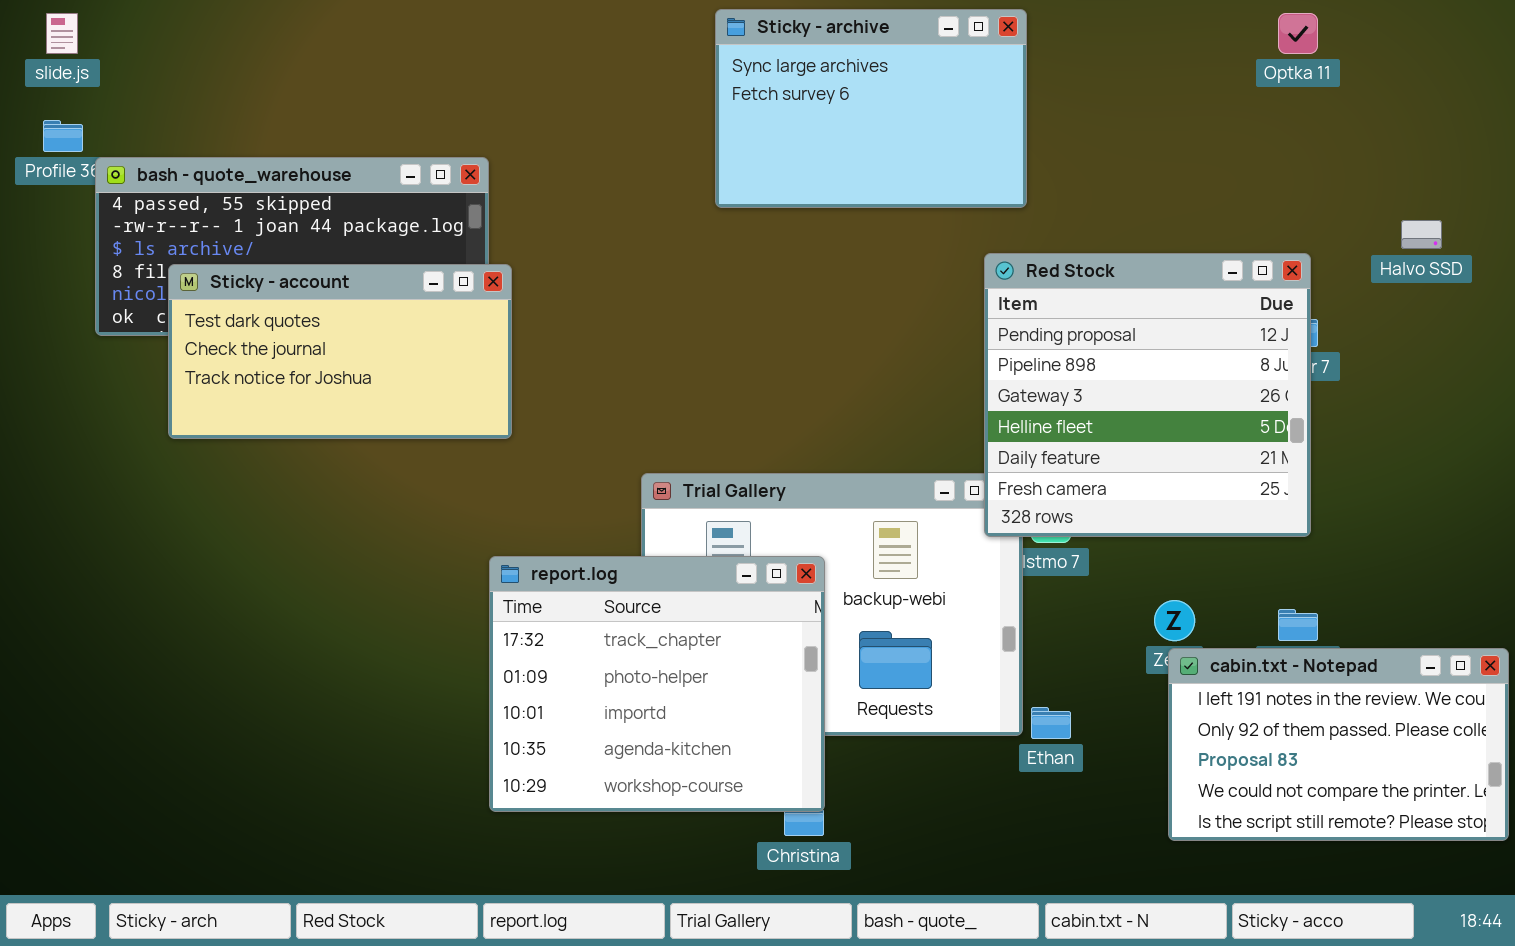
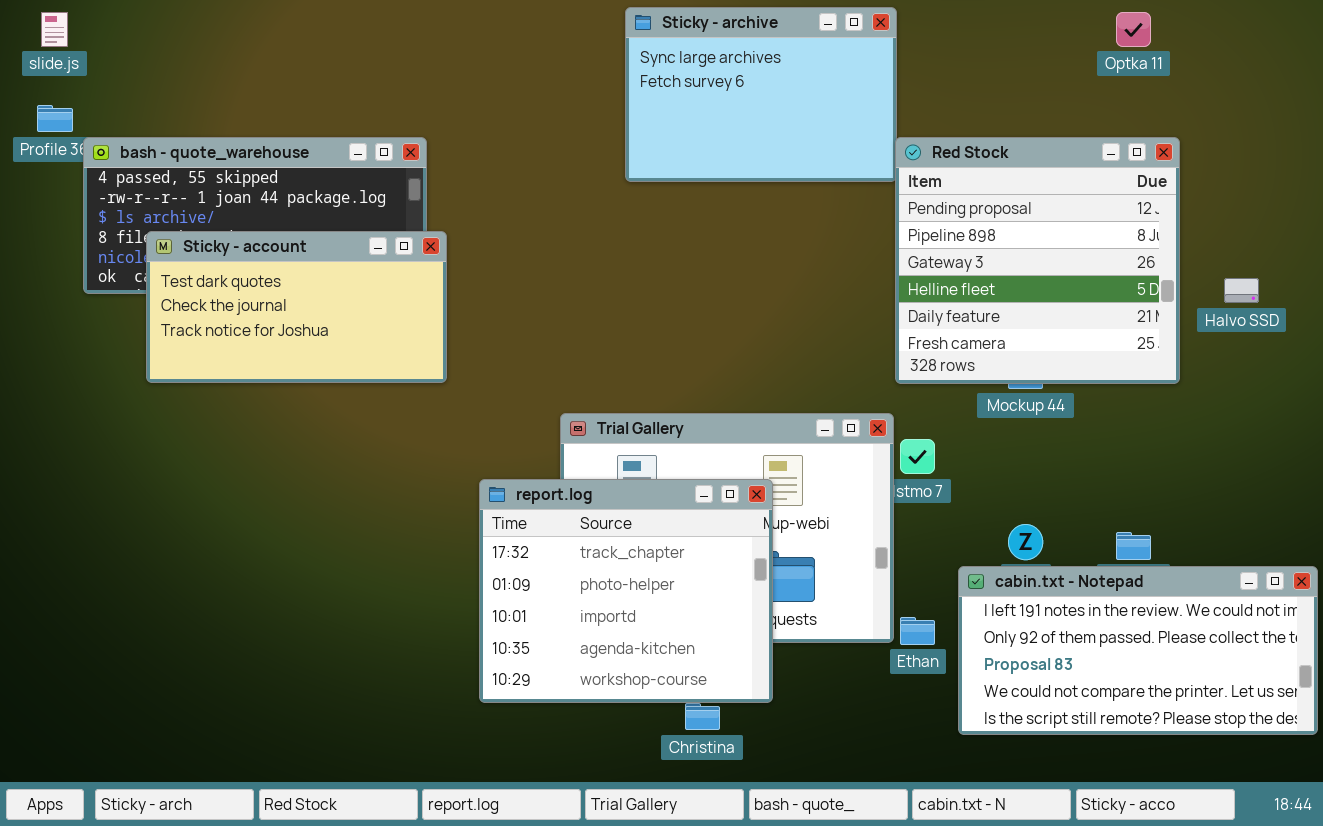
Halvo SSD: [1401,220,1442,249] -> [1224,278,1259,303], moved
Red Stock: [984,253,1311,537] -> [895,137,1180,384], moved
report.log: [489,556,825,812] -> [479,479,773,703], moved
cabin.txt - Notepad: [1168,648,1509,841] -> [958,566,1318,735], resized

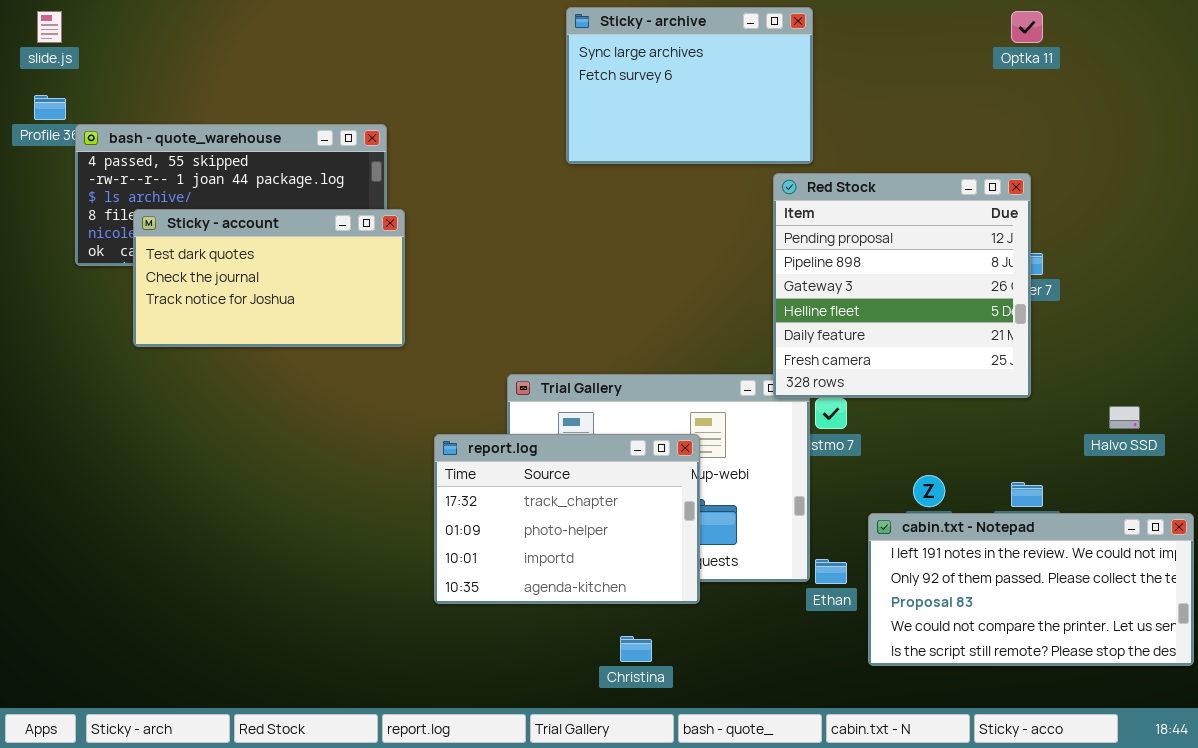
Red Stock: [895,137,1180,384] -> [773,173,1031,398], moved
Halvo SSD: [1224,278,1259,303] -> [1109,406,1140,429], moved
report.log: [479,479,773,703] -> [434,434,700,604], resized

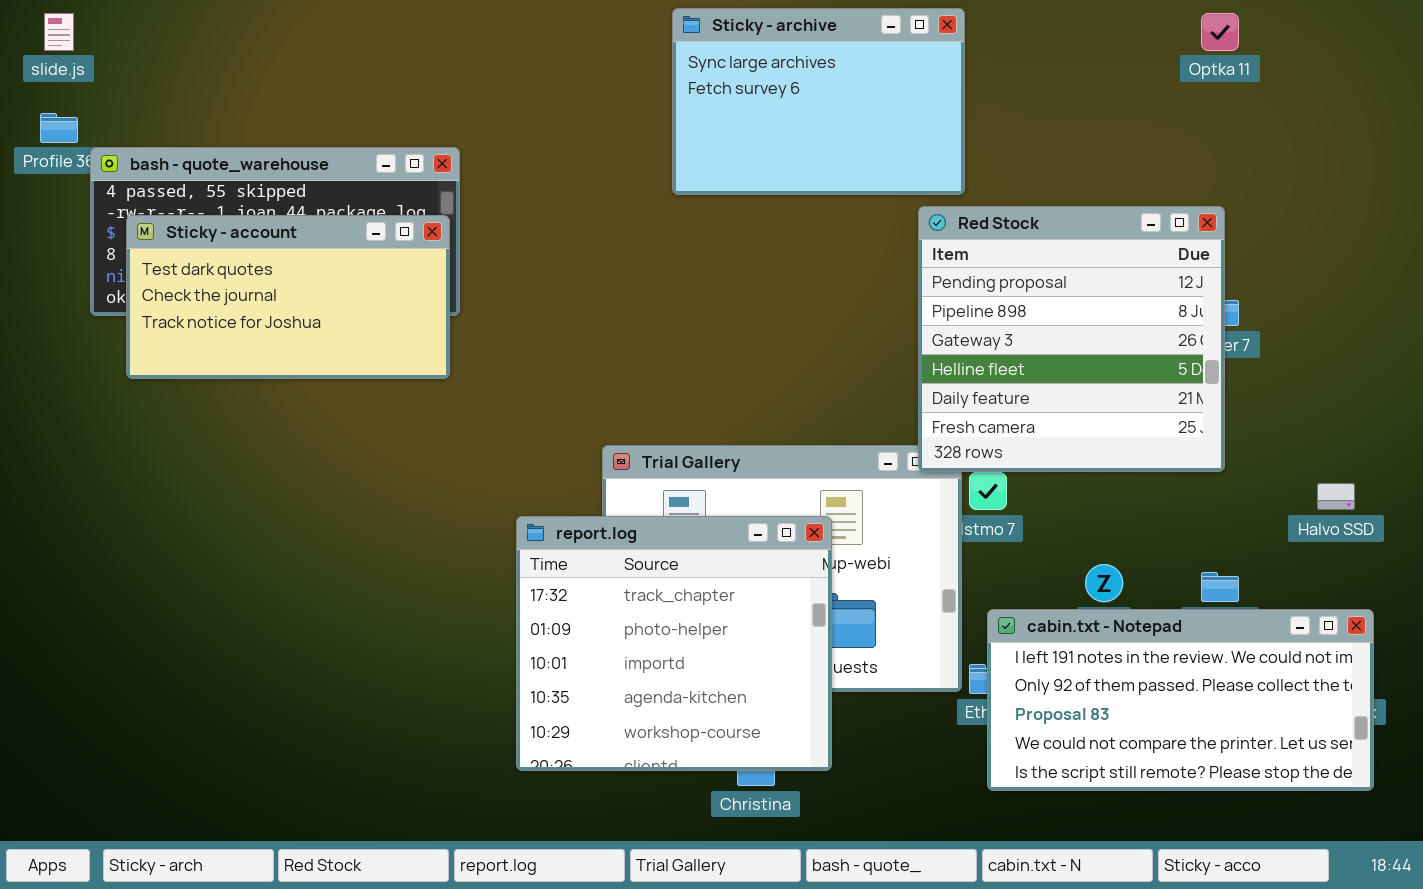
Sticky - account: [133,209,405,347] -> [126,215,450,379], moved
report.log: [434,434,700,604] -> [516,516,832,771], resized
cabin.txt - Notepad: [868,513,1194,666] -> [987,609,1374,791], moved

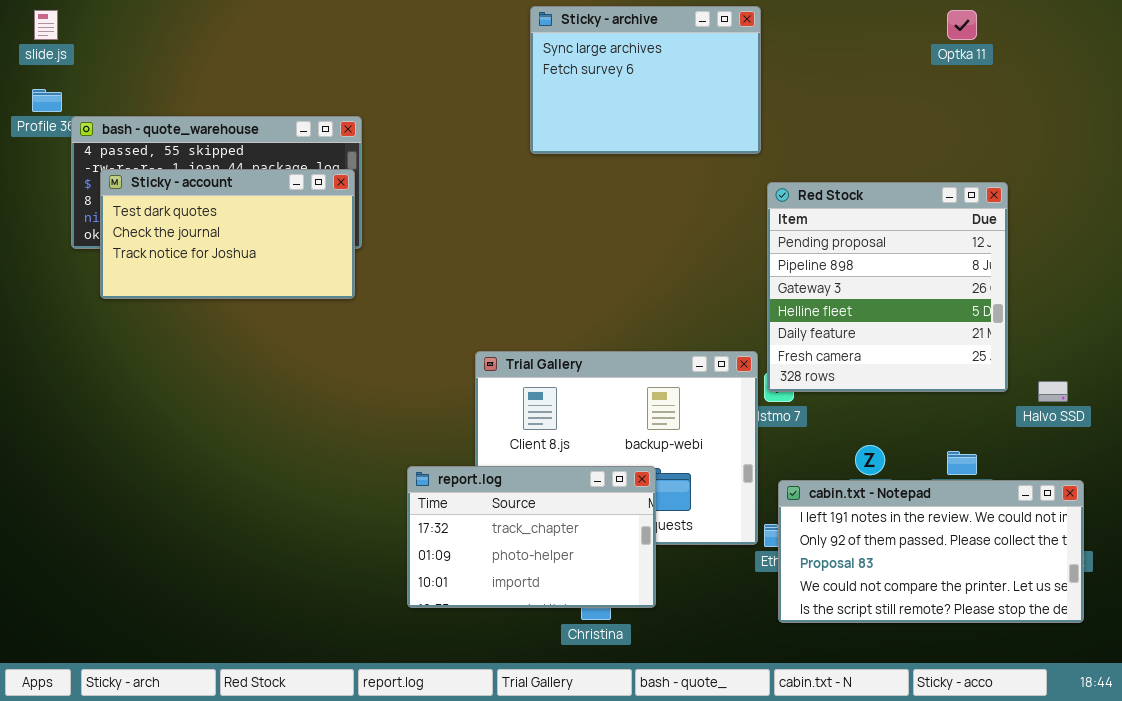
Red Stock: [918,206,1225,472] -> [767,182,1008,392], moved
report.log: [516,516,832,771] -> [407,466,656,608], resized

